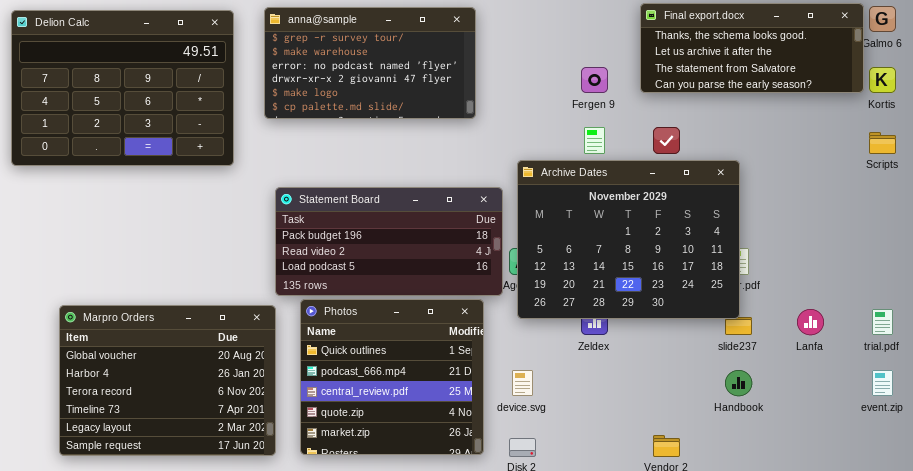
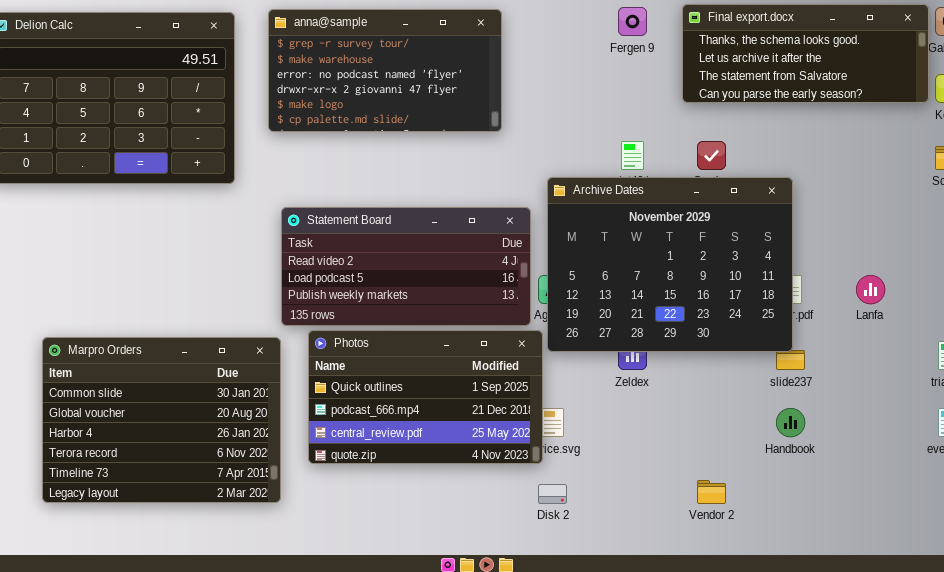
Fergen 9: [581,67,608,93] -> [618,7,647,36], moved
Statement Board: [275,187,503,296] -> [281,207,531,326], scrolled down 1 row
Photos: [300,299,484,455] -> [308,330,543,464], resized
Marpro Orders: [59,305,276,456] -> [42,337,281,503], scrolled up 1 row
Lanfa: [797,309,824,335] -> [856,275,885,304], moved

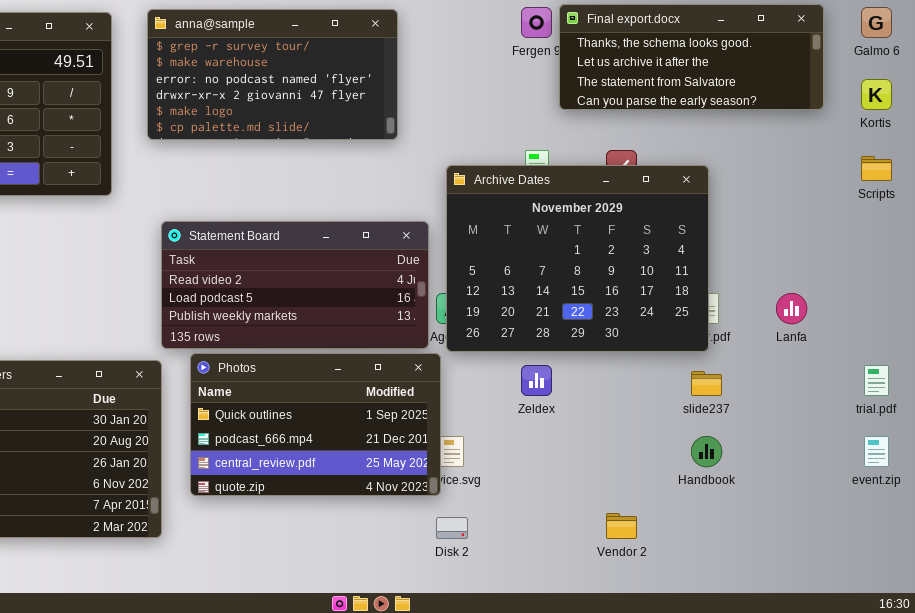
Final export.docx: [682,4,929,103] -> [559,4,824,110], moved
Archive Dates: [547,177,793,352] -> [446,165,709,352], moved

